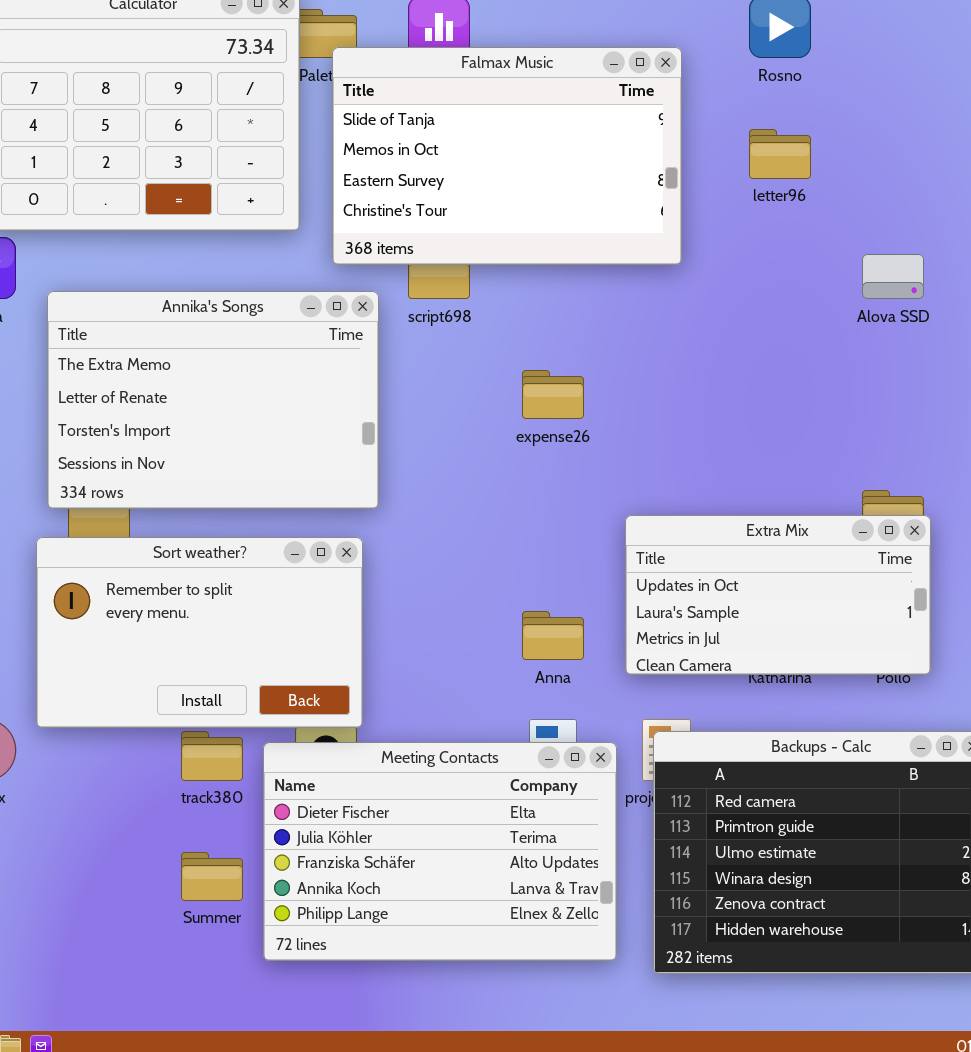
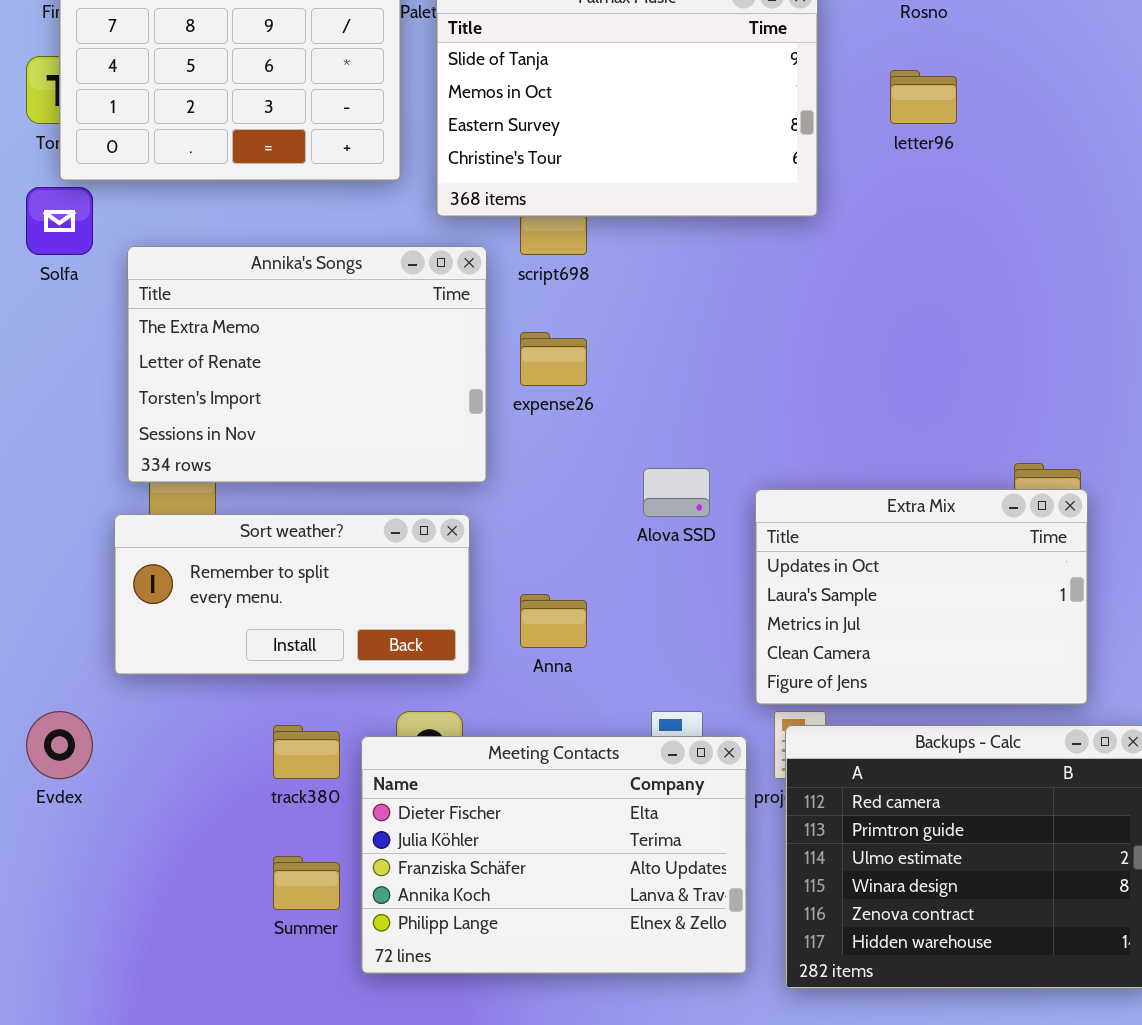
Alova SSD: [862,254,924,299] -> [643,468,710,517], moved
expense26: [522,370,584,419] -> [520,332,587,386], moved
Extra Mix: [625,515,931,675] -> [755,489,1088,705], resized
Sort weather?: [36,537,363,728] -> [114,514,470,675], resized
Anna: [522,611,584,660] -> [520,594,587,648], moved

